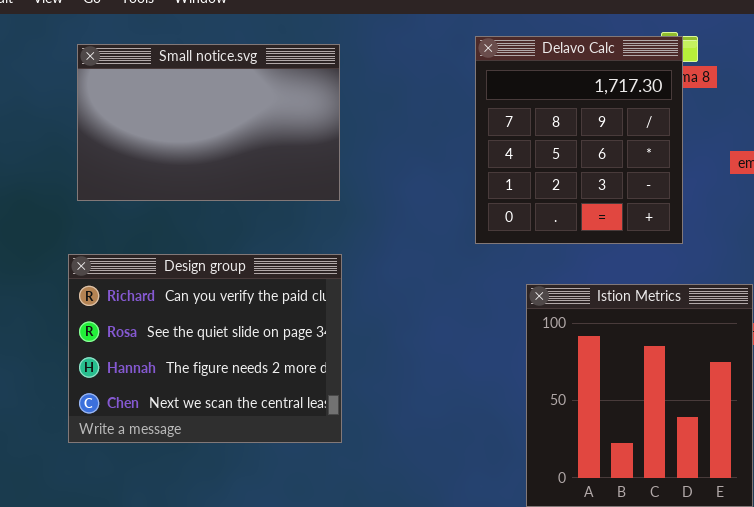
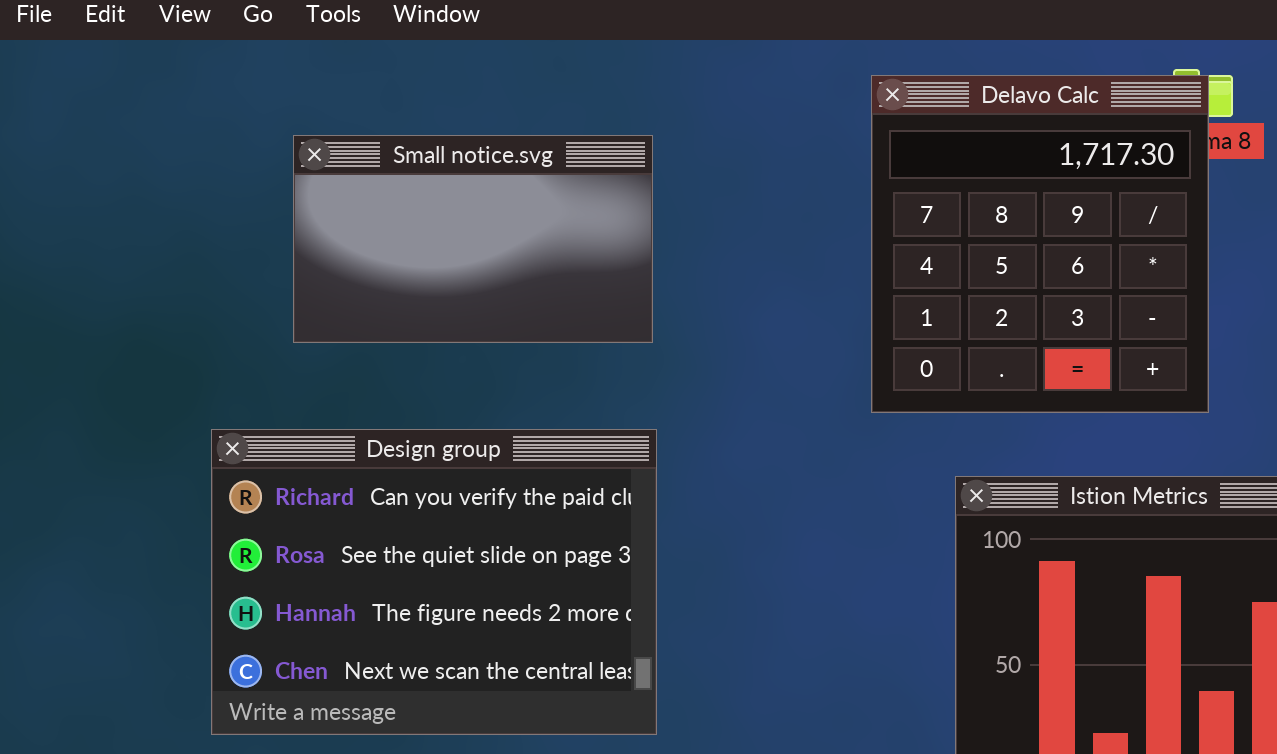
Small notice.svg: [77,44,340,201] -> [293,135,653,343], resized

